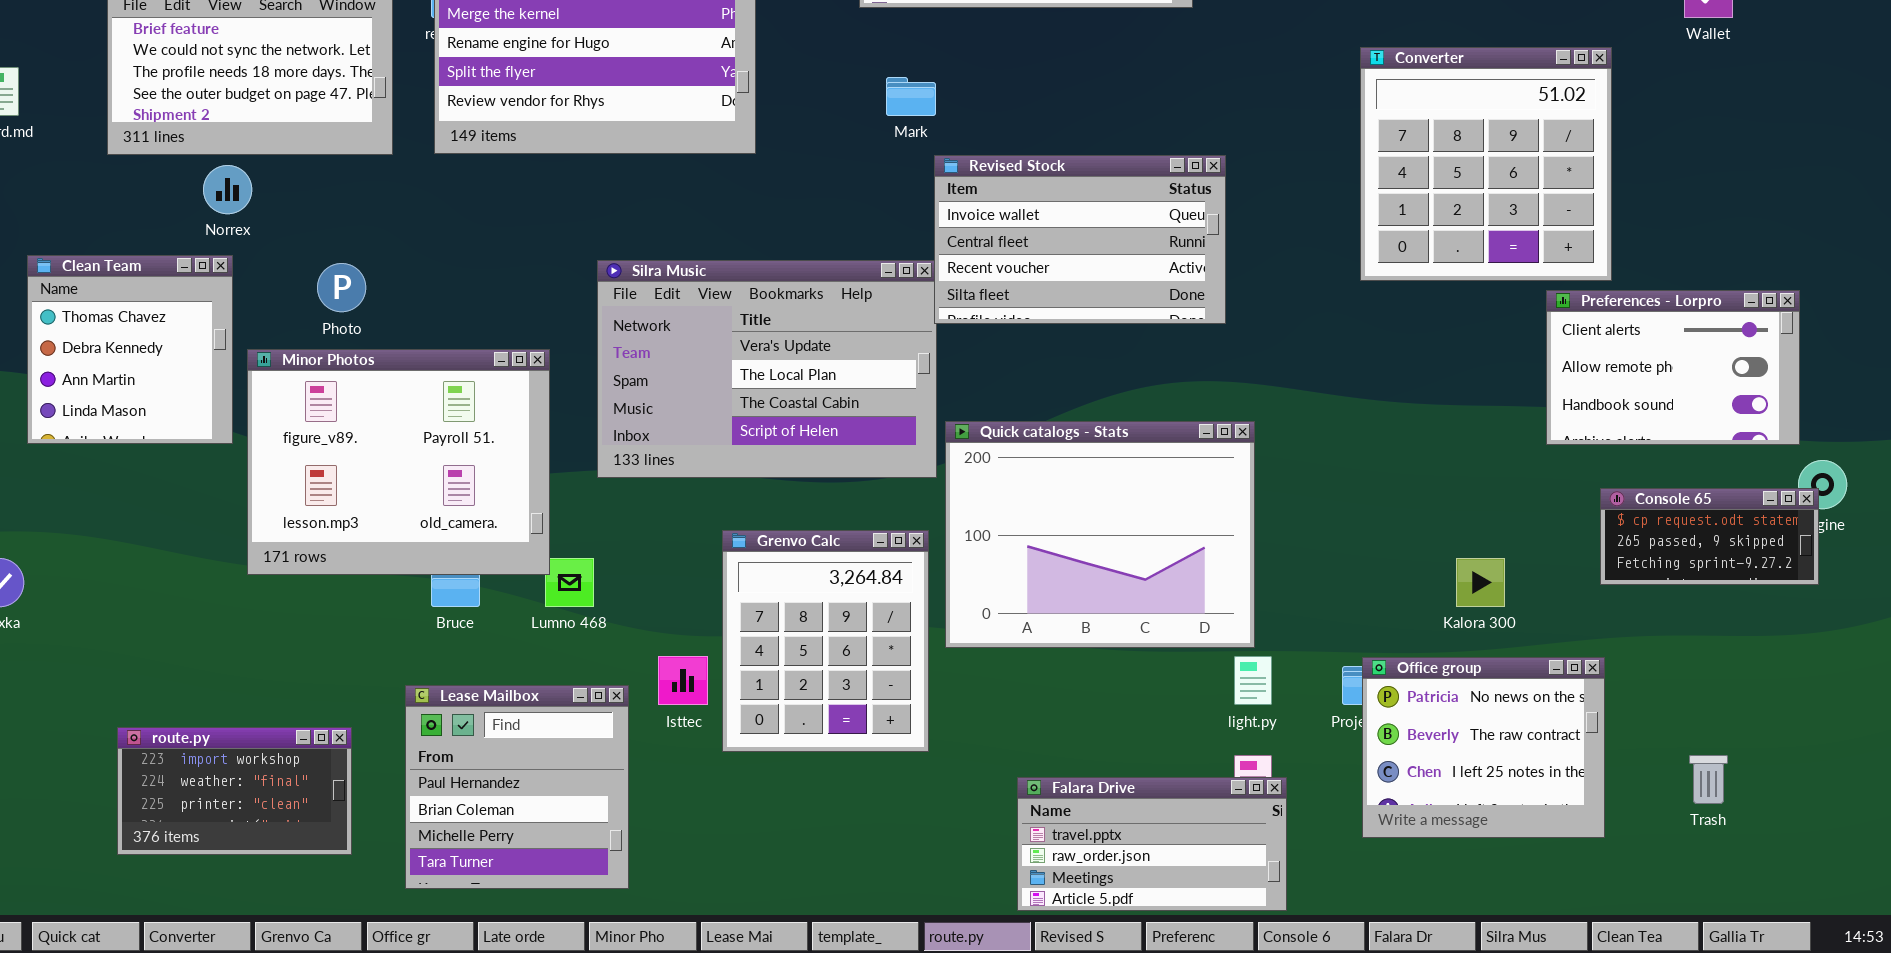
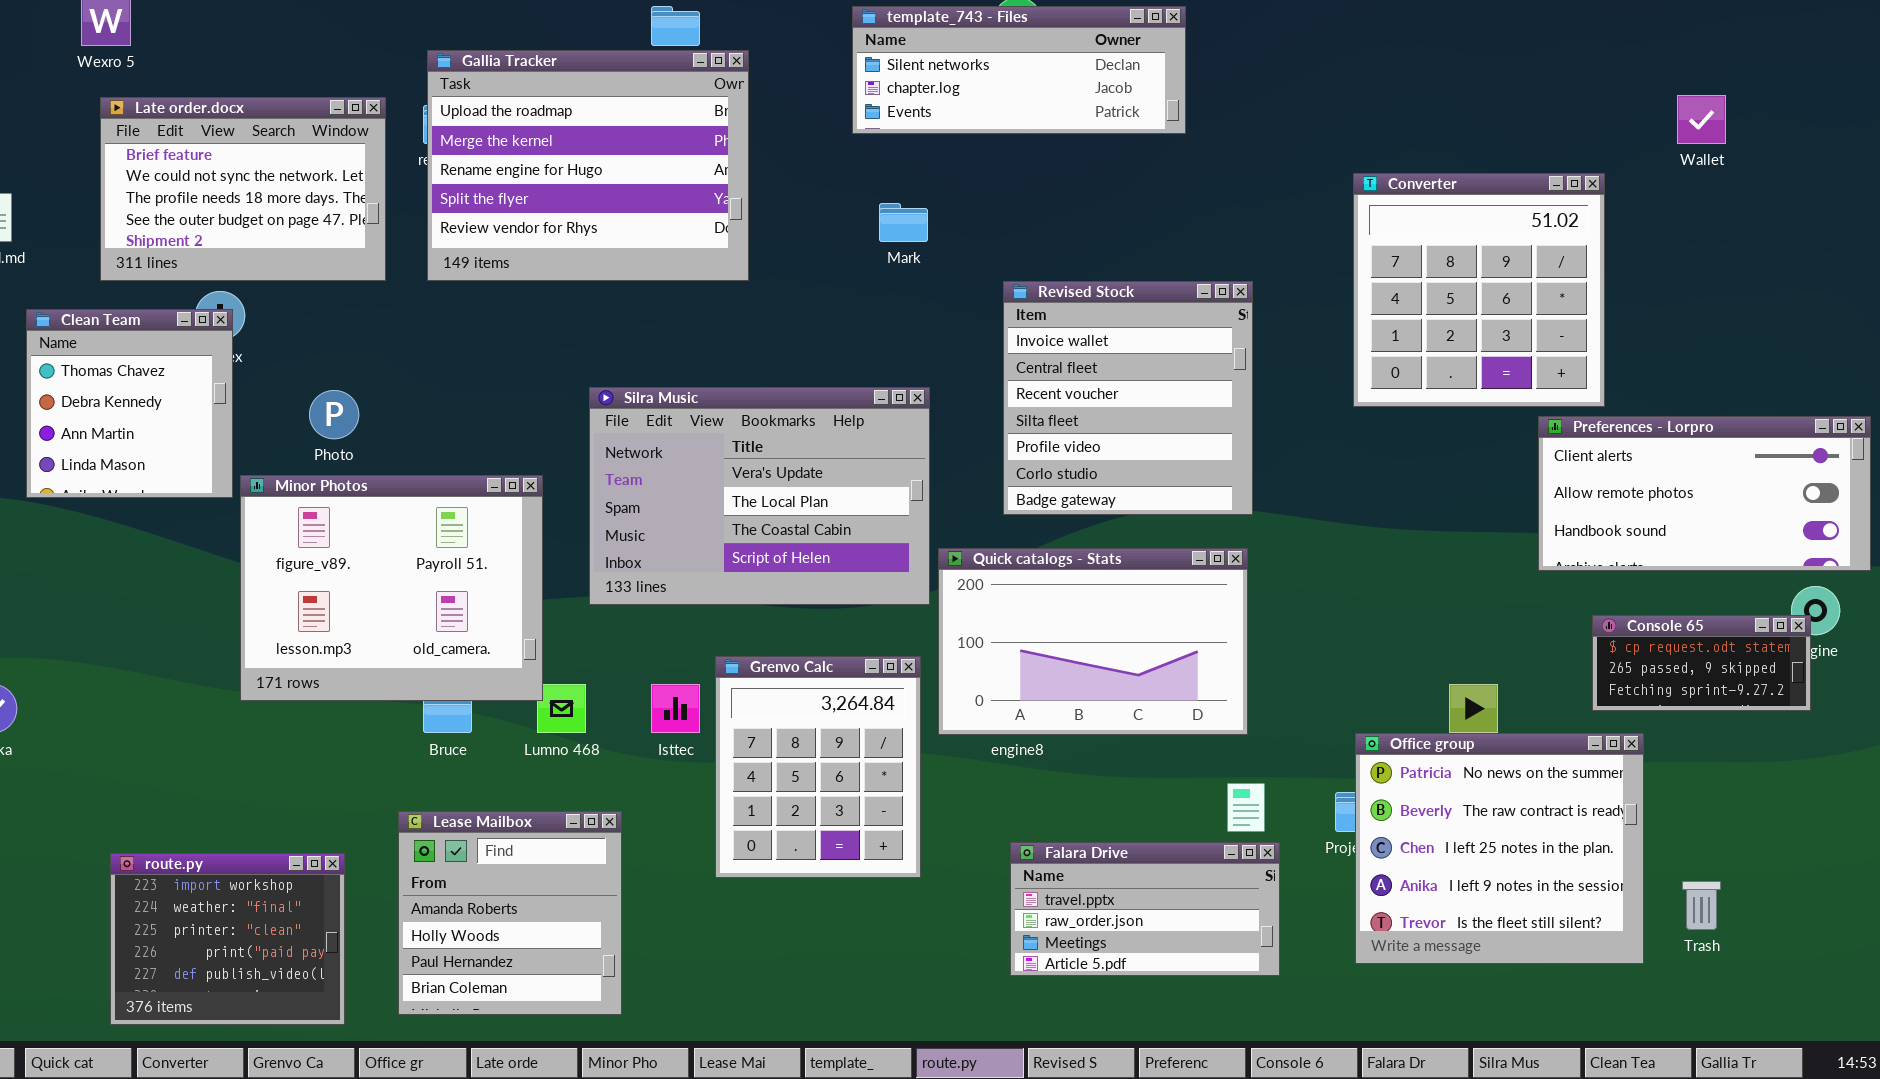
Revised Stock: [934,155,1226,324] -> [1003,281,1253,515], moved, resized
Clean Team: [27,255,233,444] -> [26,309,233,498], moved
Preferences - Lorpro: [1546,290,1800,445] -> [1538,416,1871,571], resized
Quick catalogs - Stats: [945,421,1255,648] -> [938,548,1248,735], resized
Isttec: [658,656,708,705] -> [651,684,700,733], moved
Office group: [1362,657,1605,838] -> [1355,733,1644,964], resized
Lease Mailbox: [405,685,629,889] -> [398,811,622,1015], scrolled up 2 rows
route.py: [117,727,352,855] -> [110,853,345,1025], resized
Falara Drive: [1017,777,1287,911] -> [1010,842,1280,976], moved

